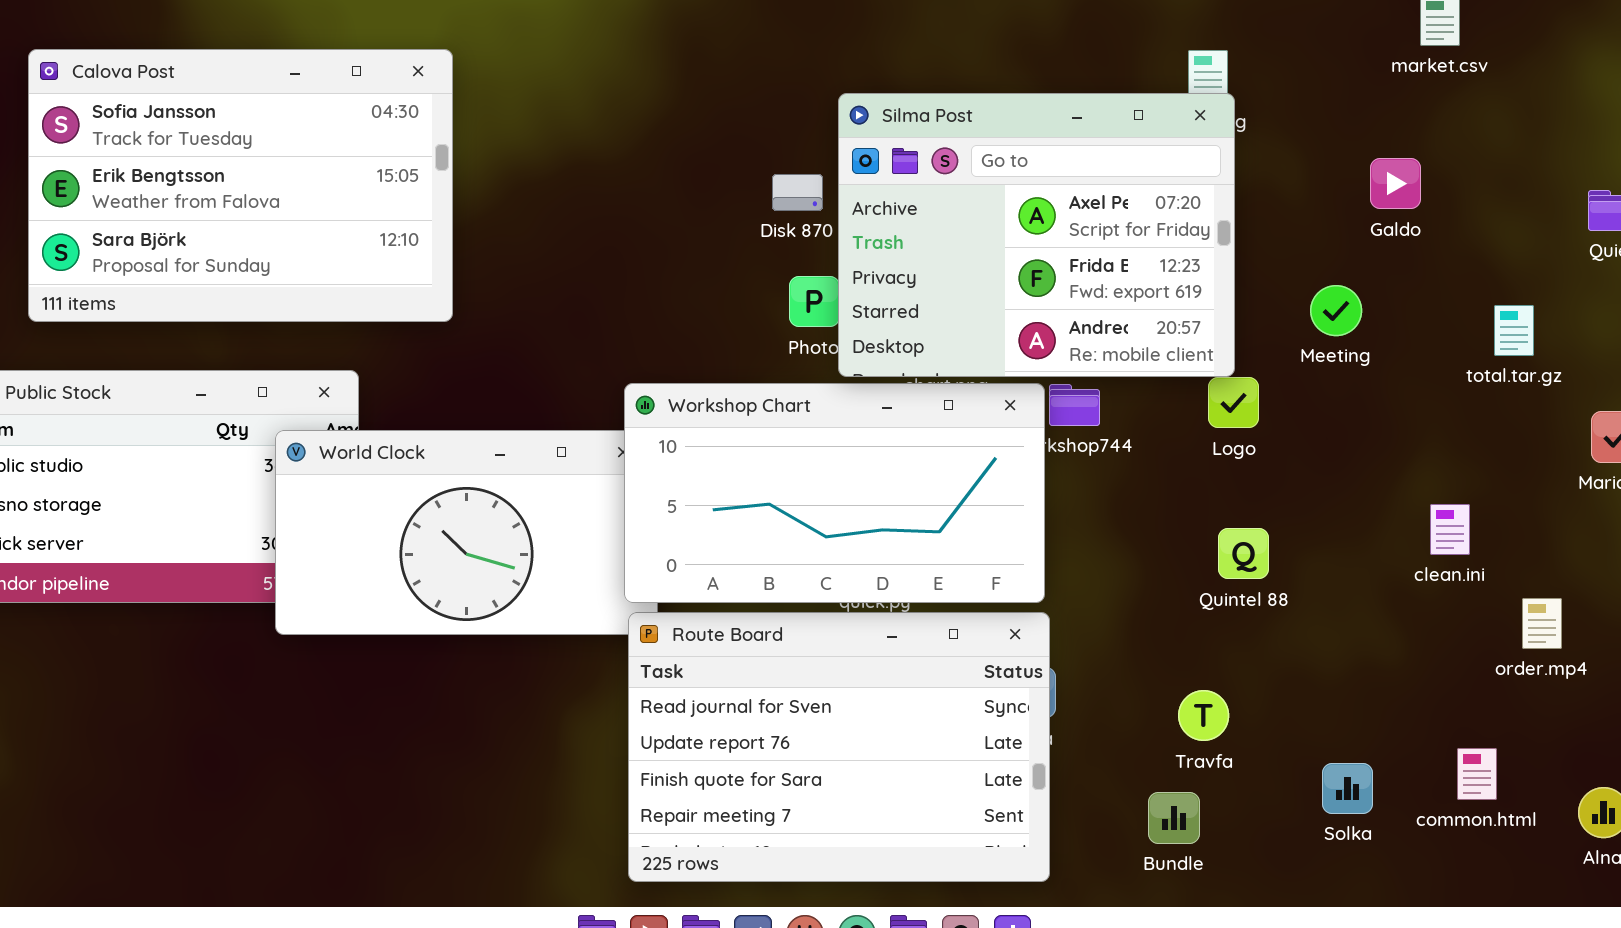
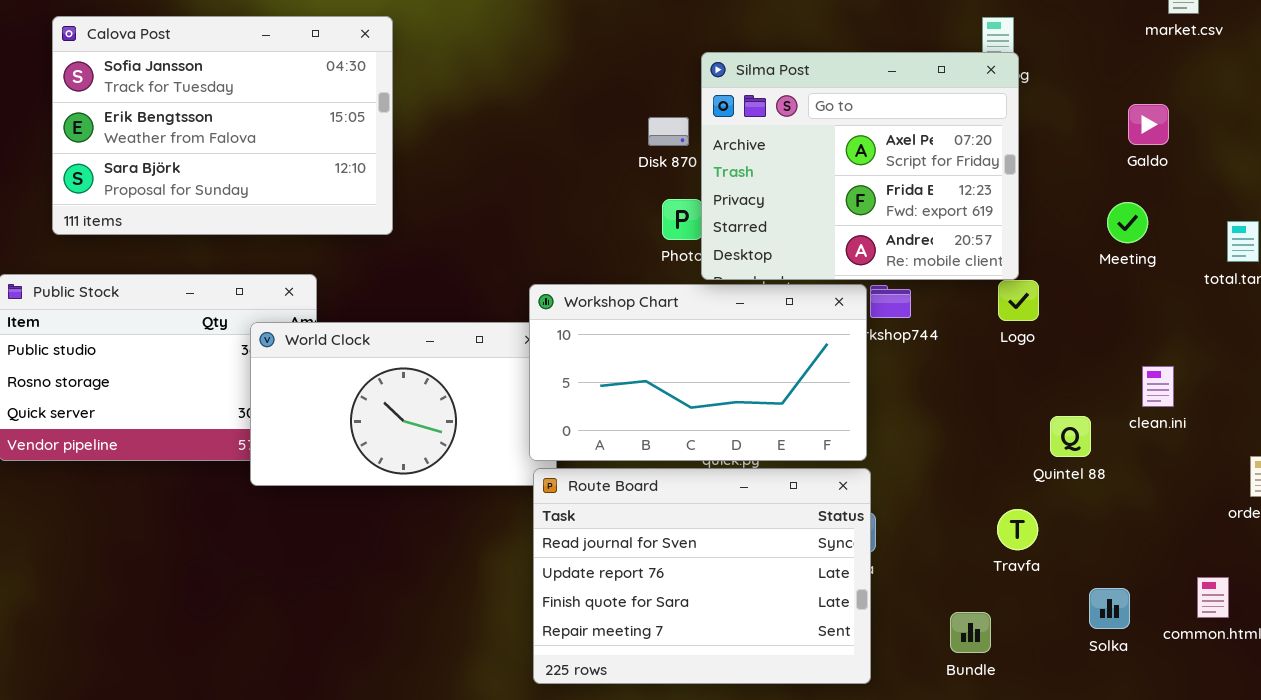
Meeting: [1310,285,1362,336] -> [1107,202,1148,243], moved
clean.ini: [1430,504,1470,555] -> [1142,366,1174,407], moved
Quintel 88: [1218,528,1269,579] -> [1050,416,1091,457], moved
Travfa: [1178,690,1229,741] -> [997,509,1038,550], moved

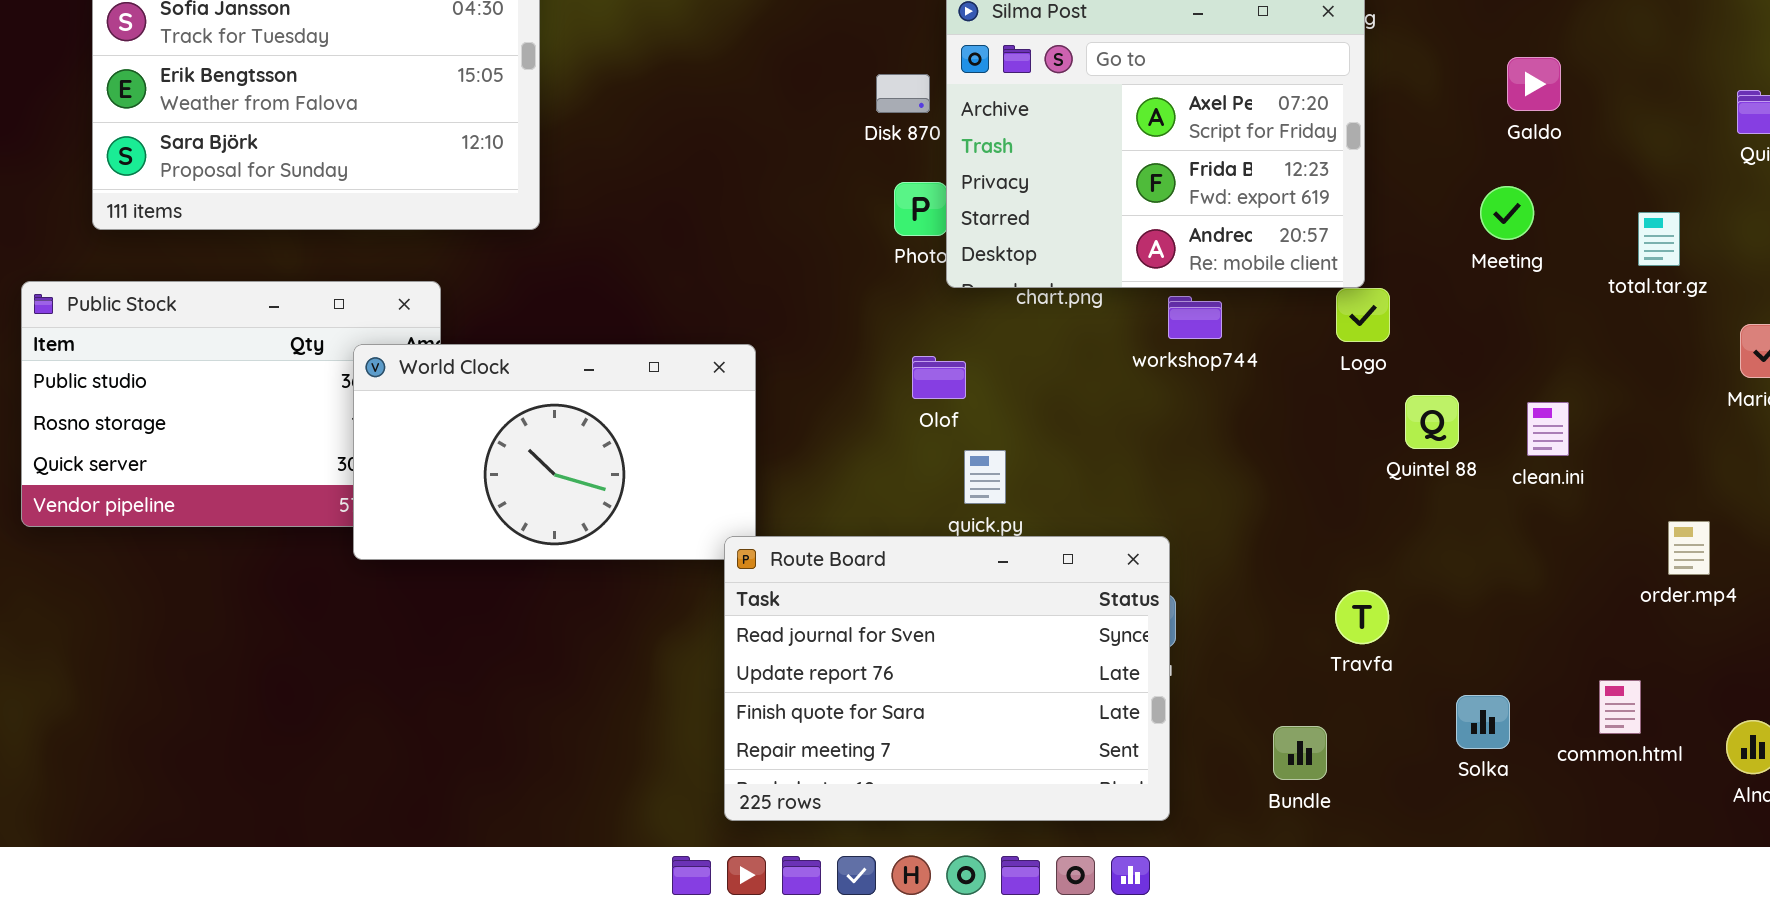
Workshop Chart: [529,284,867,461] -> none, closed
Quintel 88: [1050,416,1091,457] -> [1405,395,1459,449], moved

